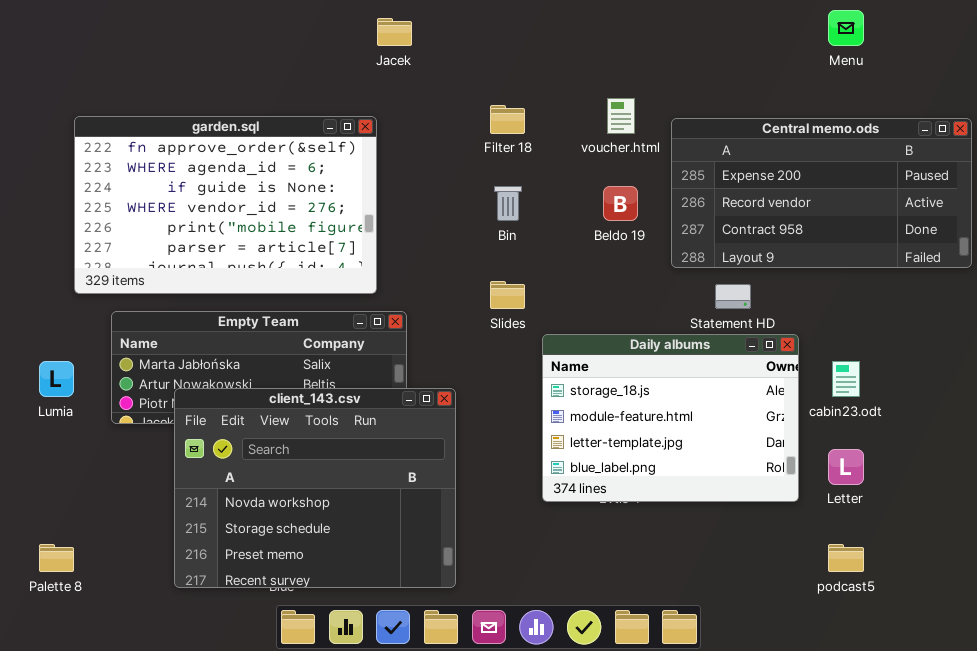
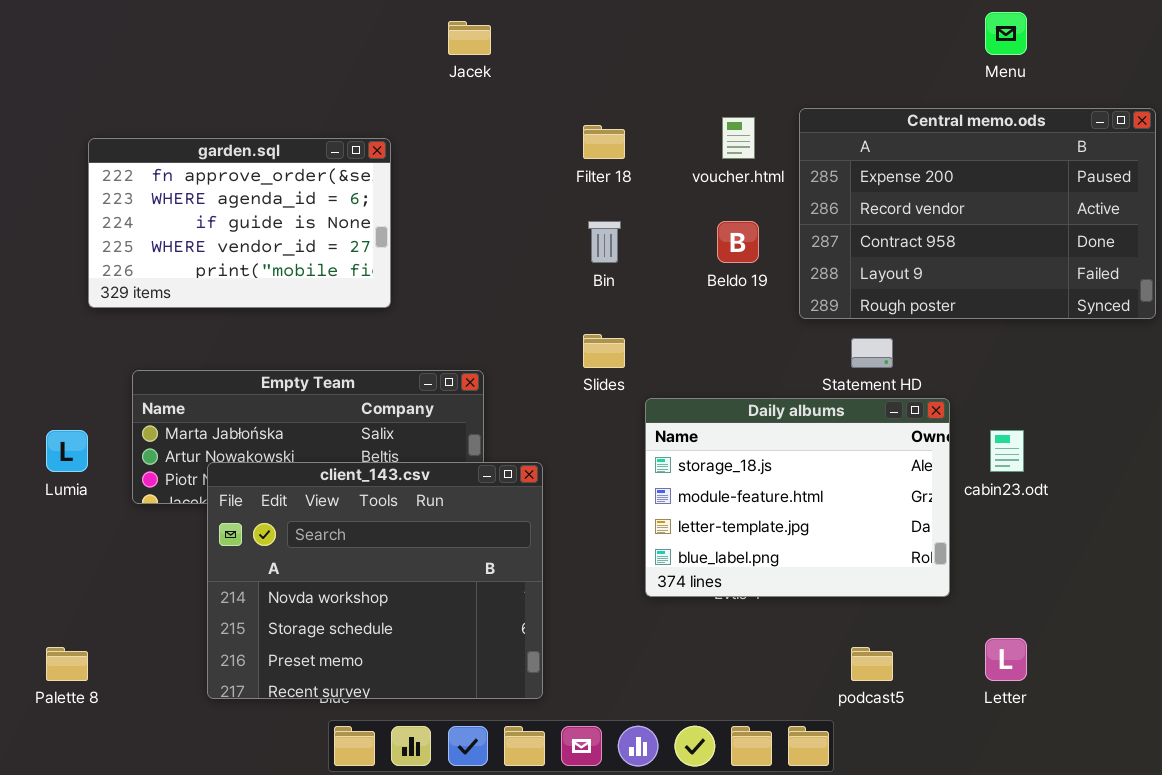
garden.sql: [74,116,377,294] -> [88,138,391,308], resized
Central memo.ods: [671,118,972,268] -> [799,108,1156,319], resized
Letter: [828,449,864,485] -> [985,638,1027,681], moved
podcast5: [828,544,864,572] -> [851,647,893,681], moved

